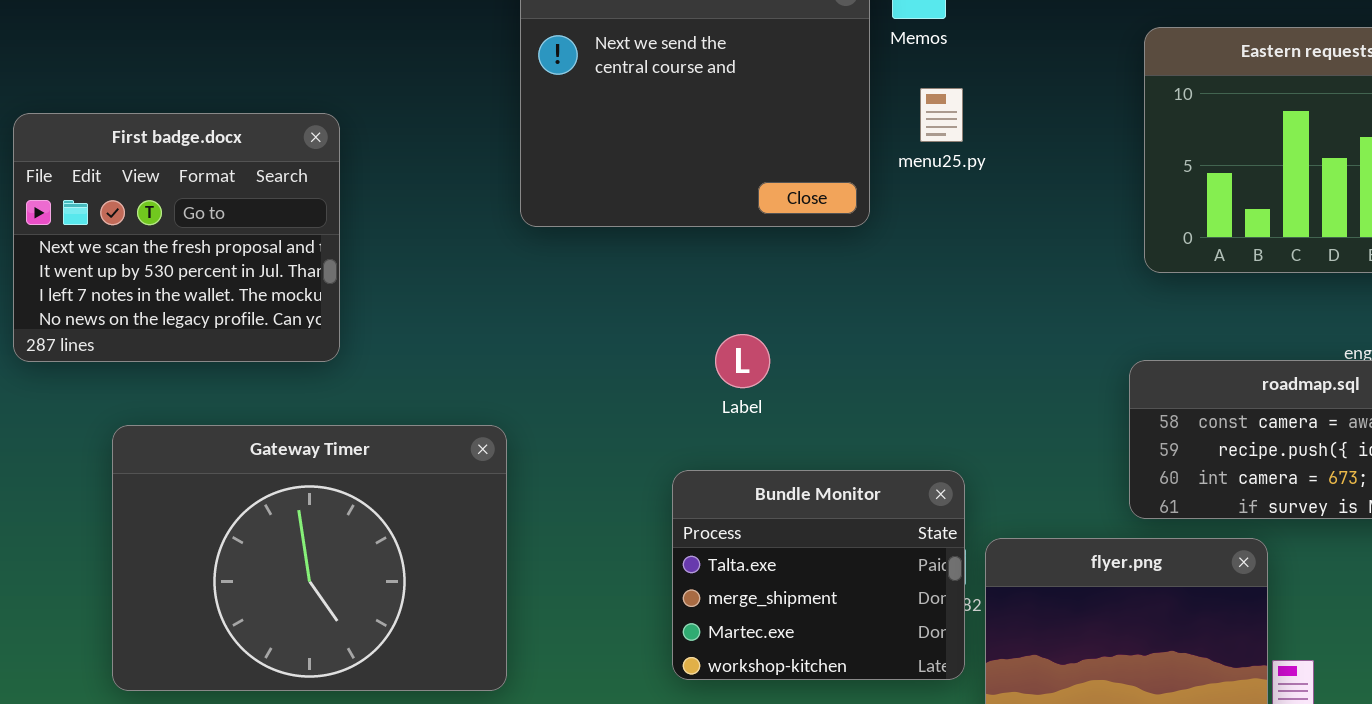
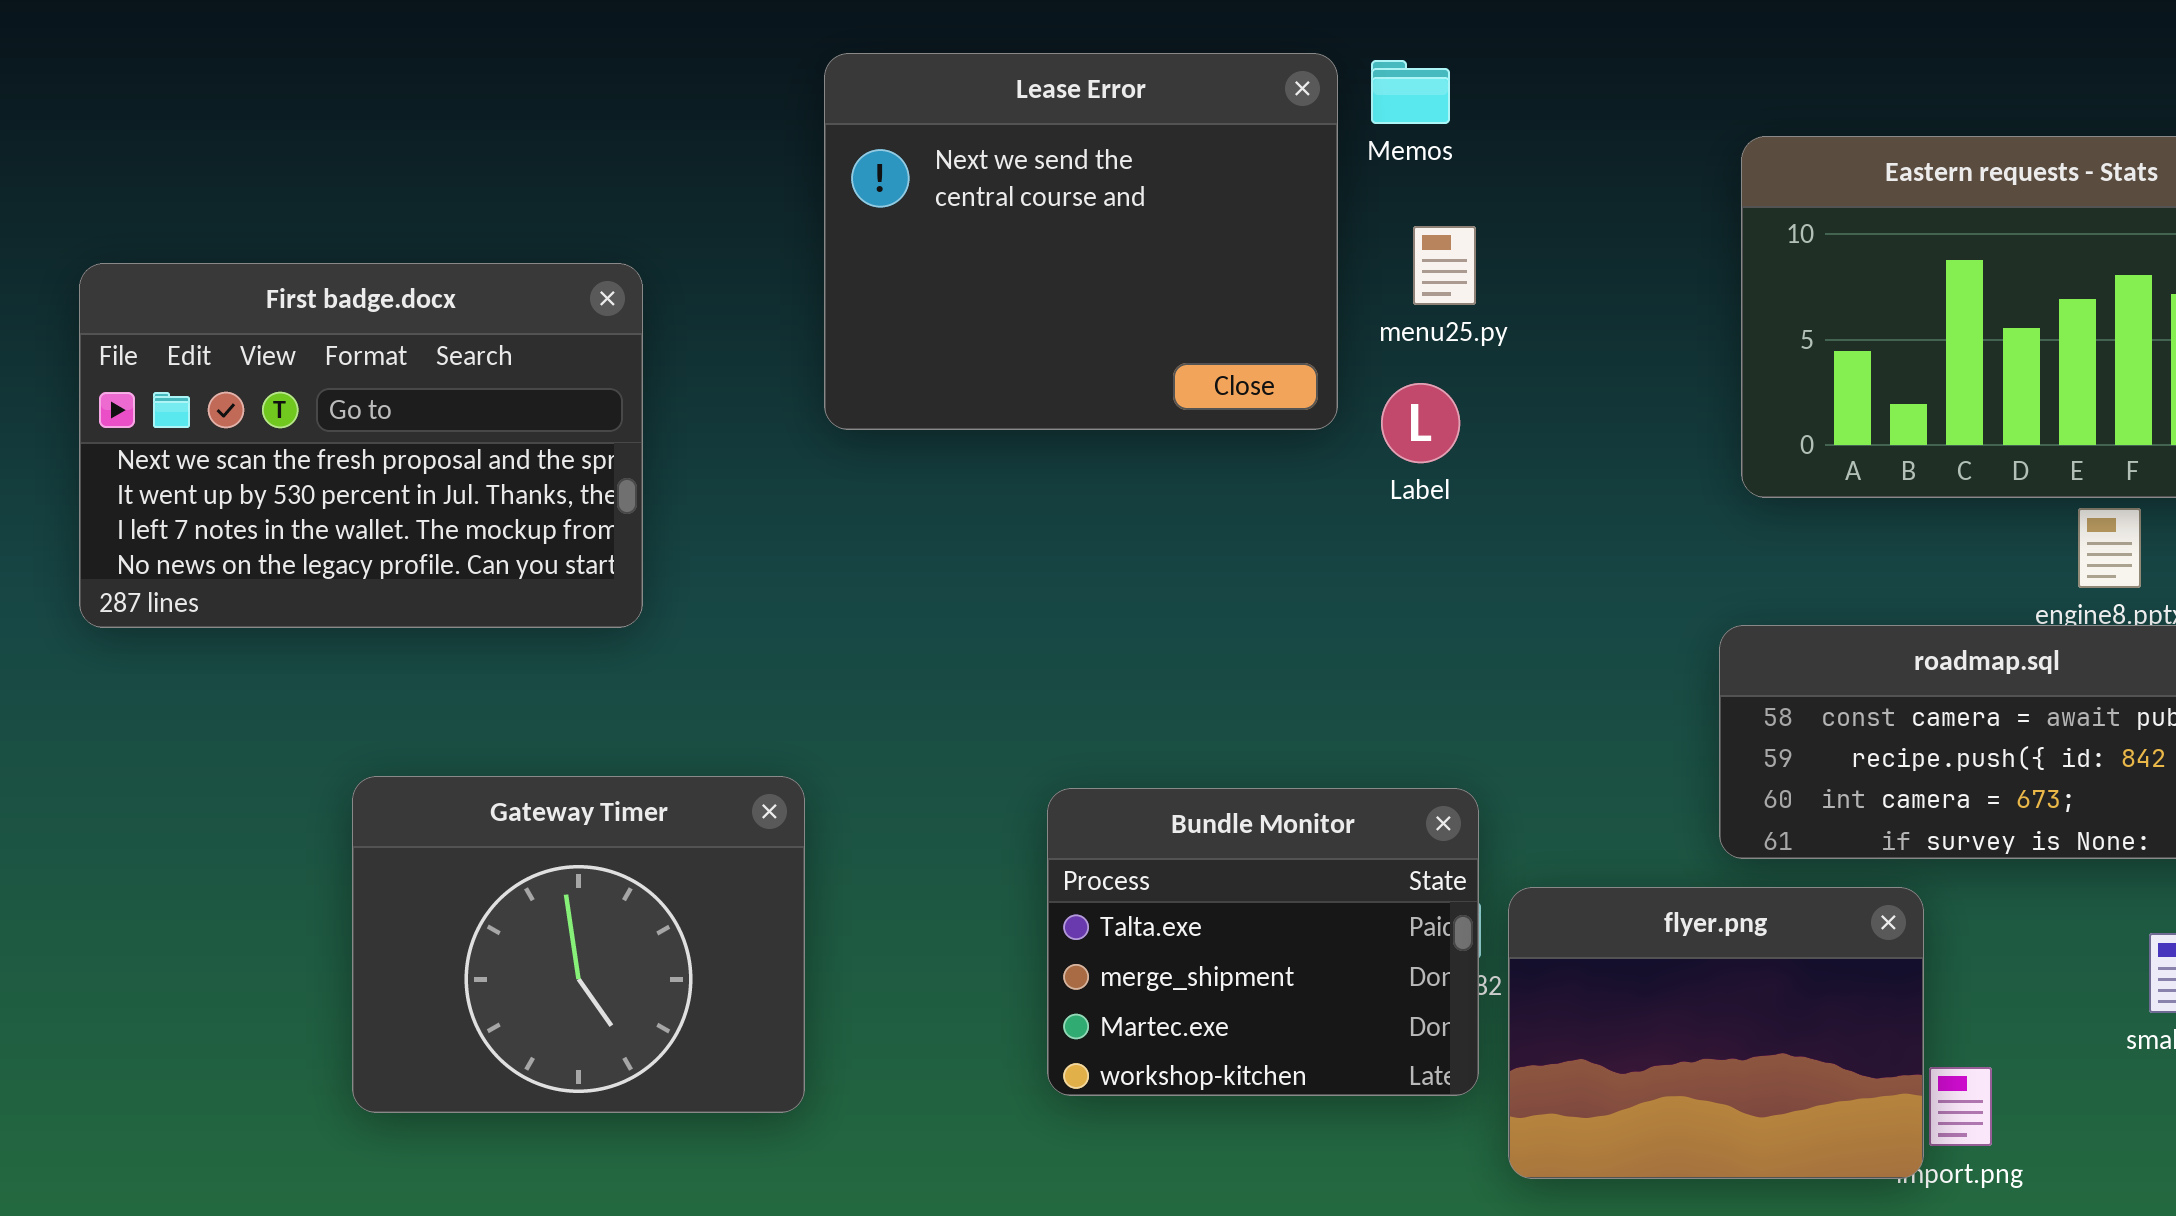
First badge.docx: [13,113,340,362] -> [79,263,643,628], resized
Label: [715,334,770,388] -> [1381,383,1460,463], moved
Gateway Timer: [112,425,507,691] -> [352,776,805,1113], resized

